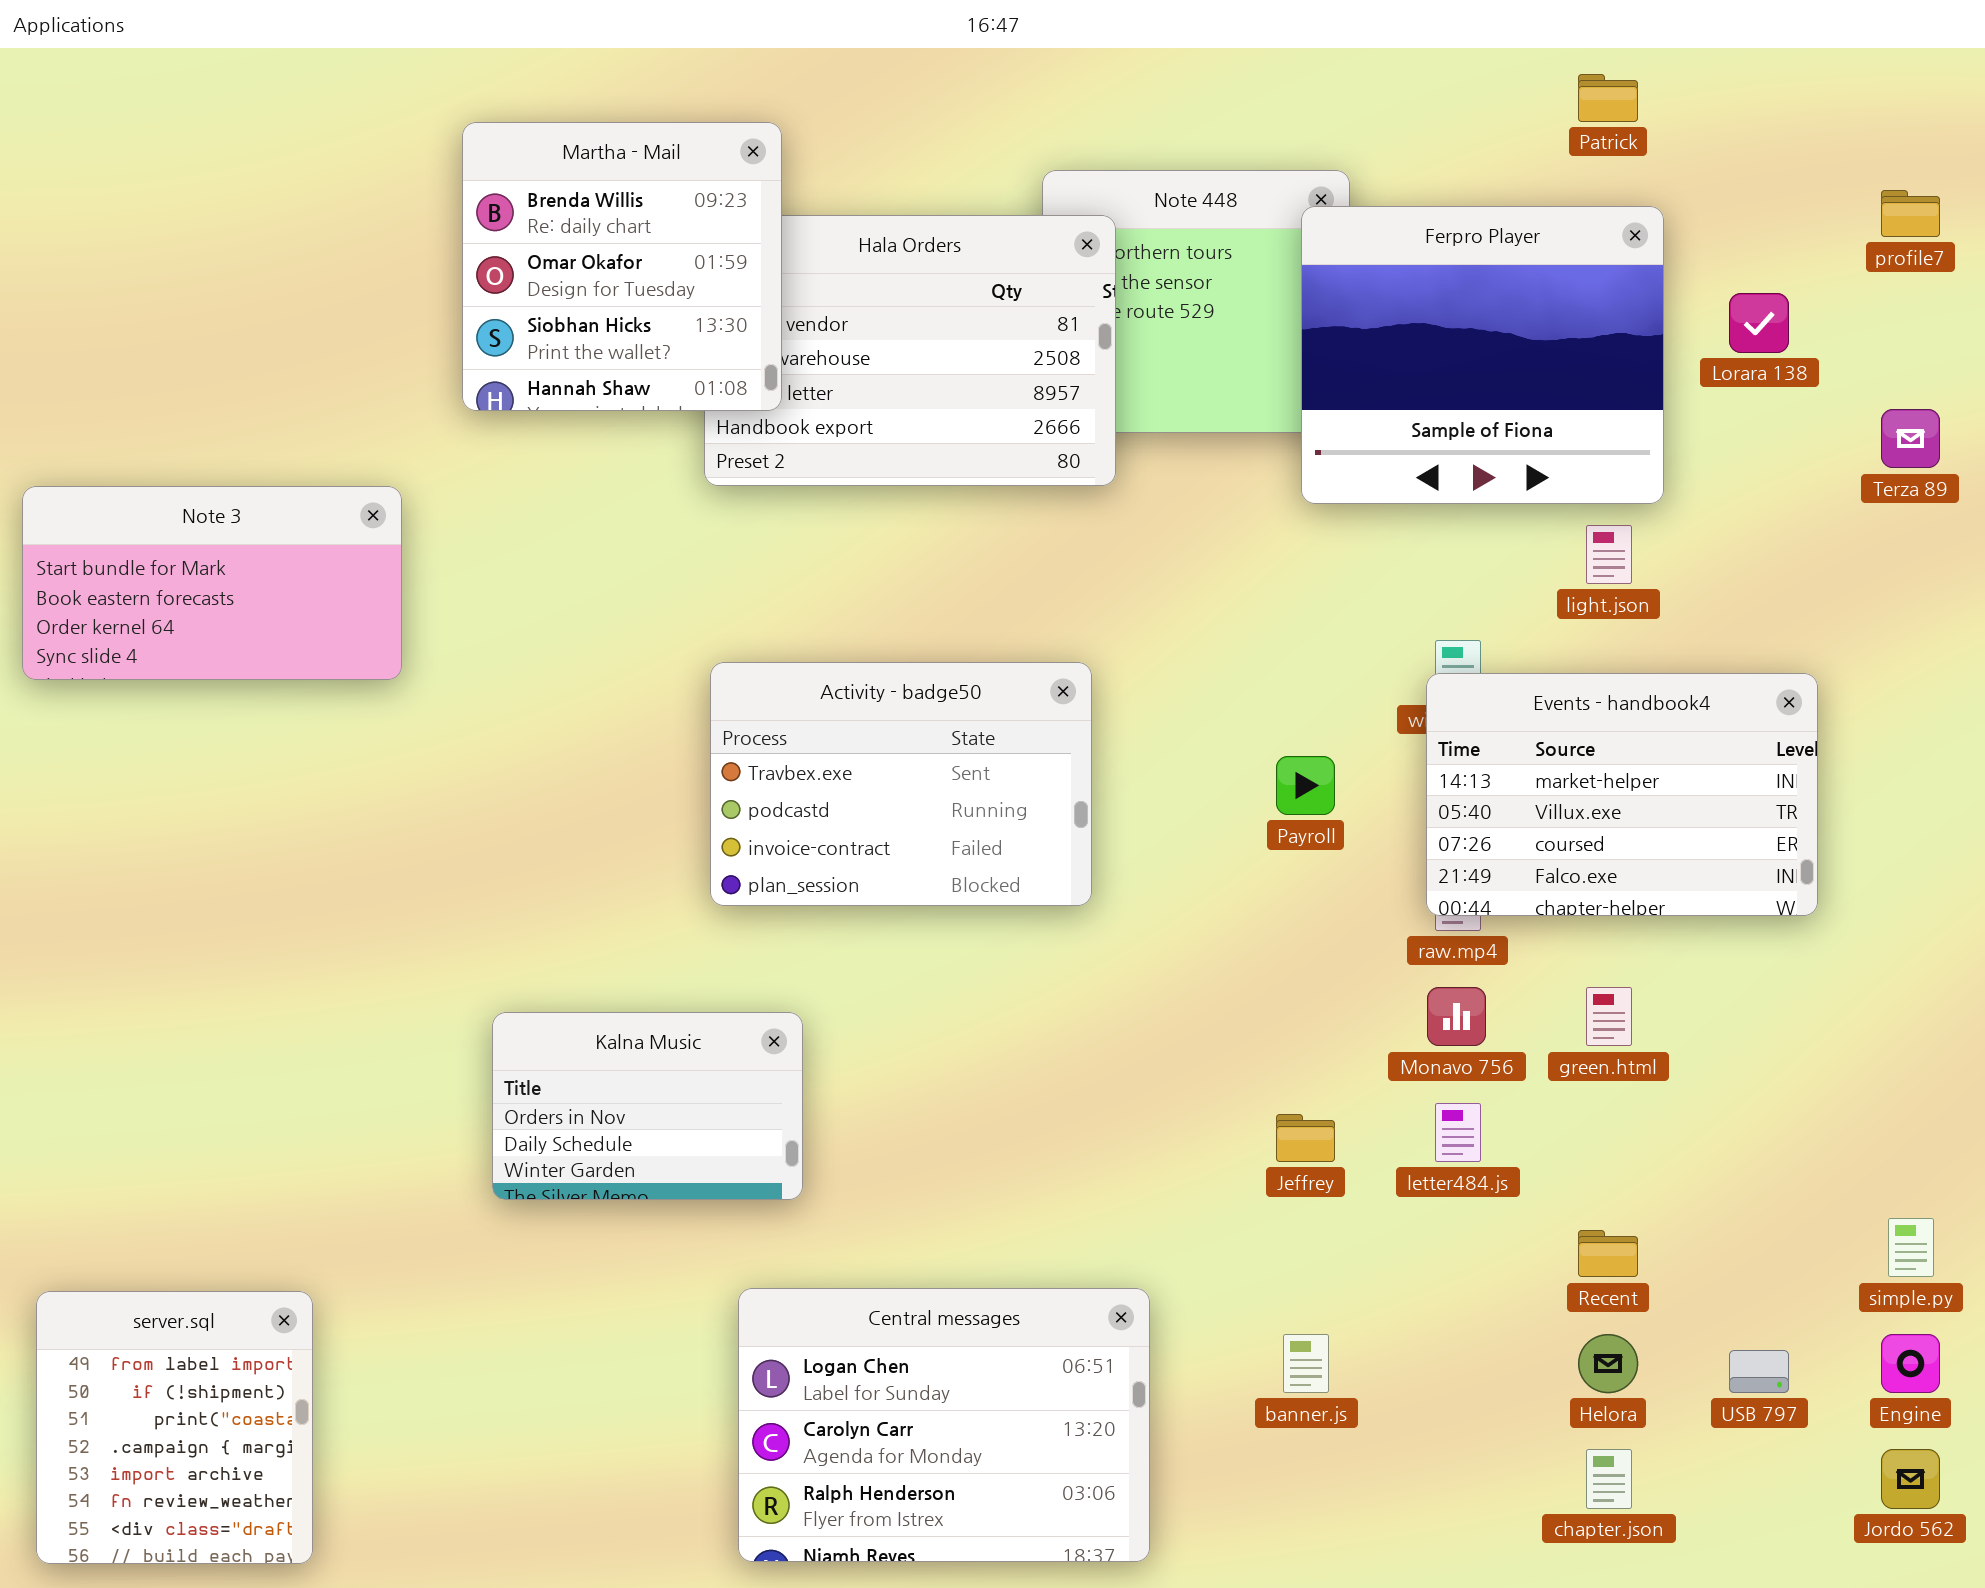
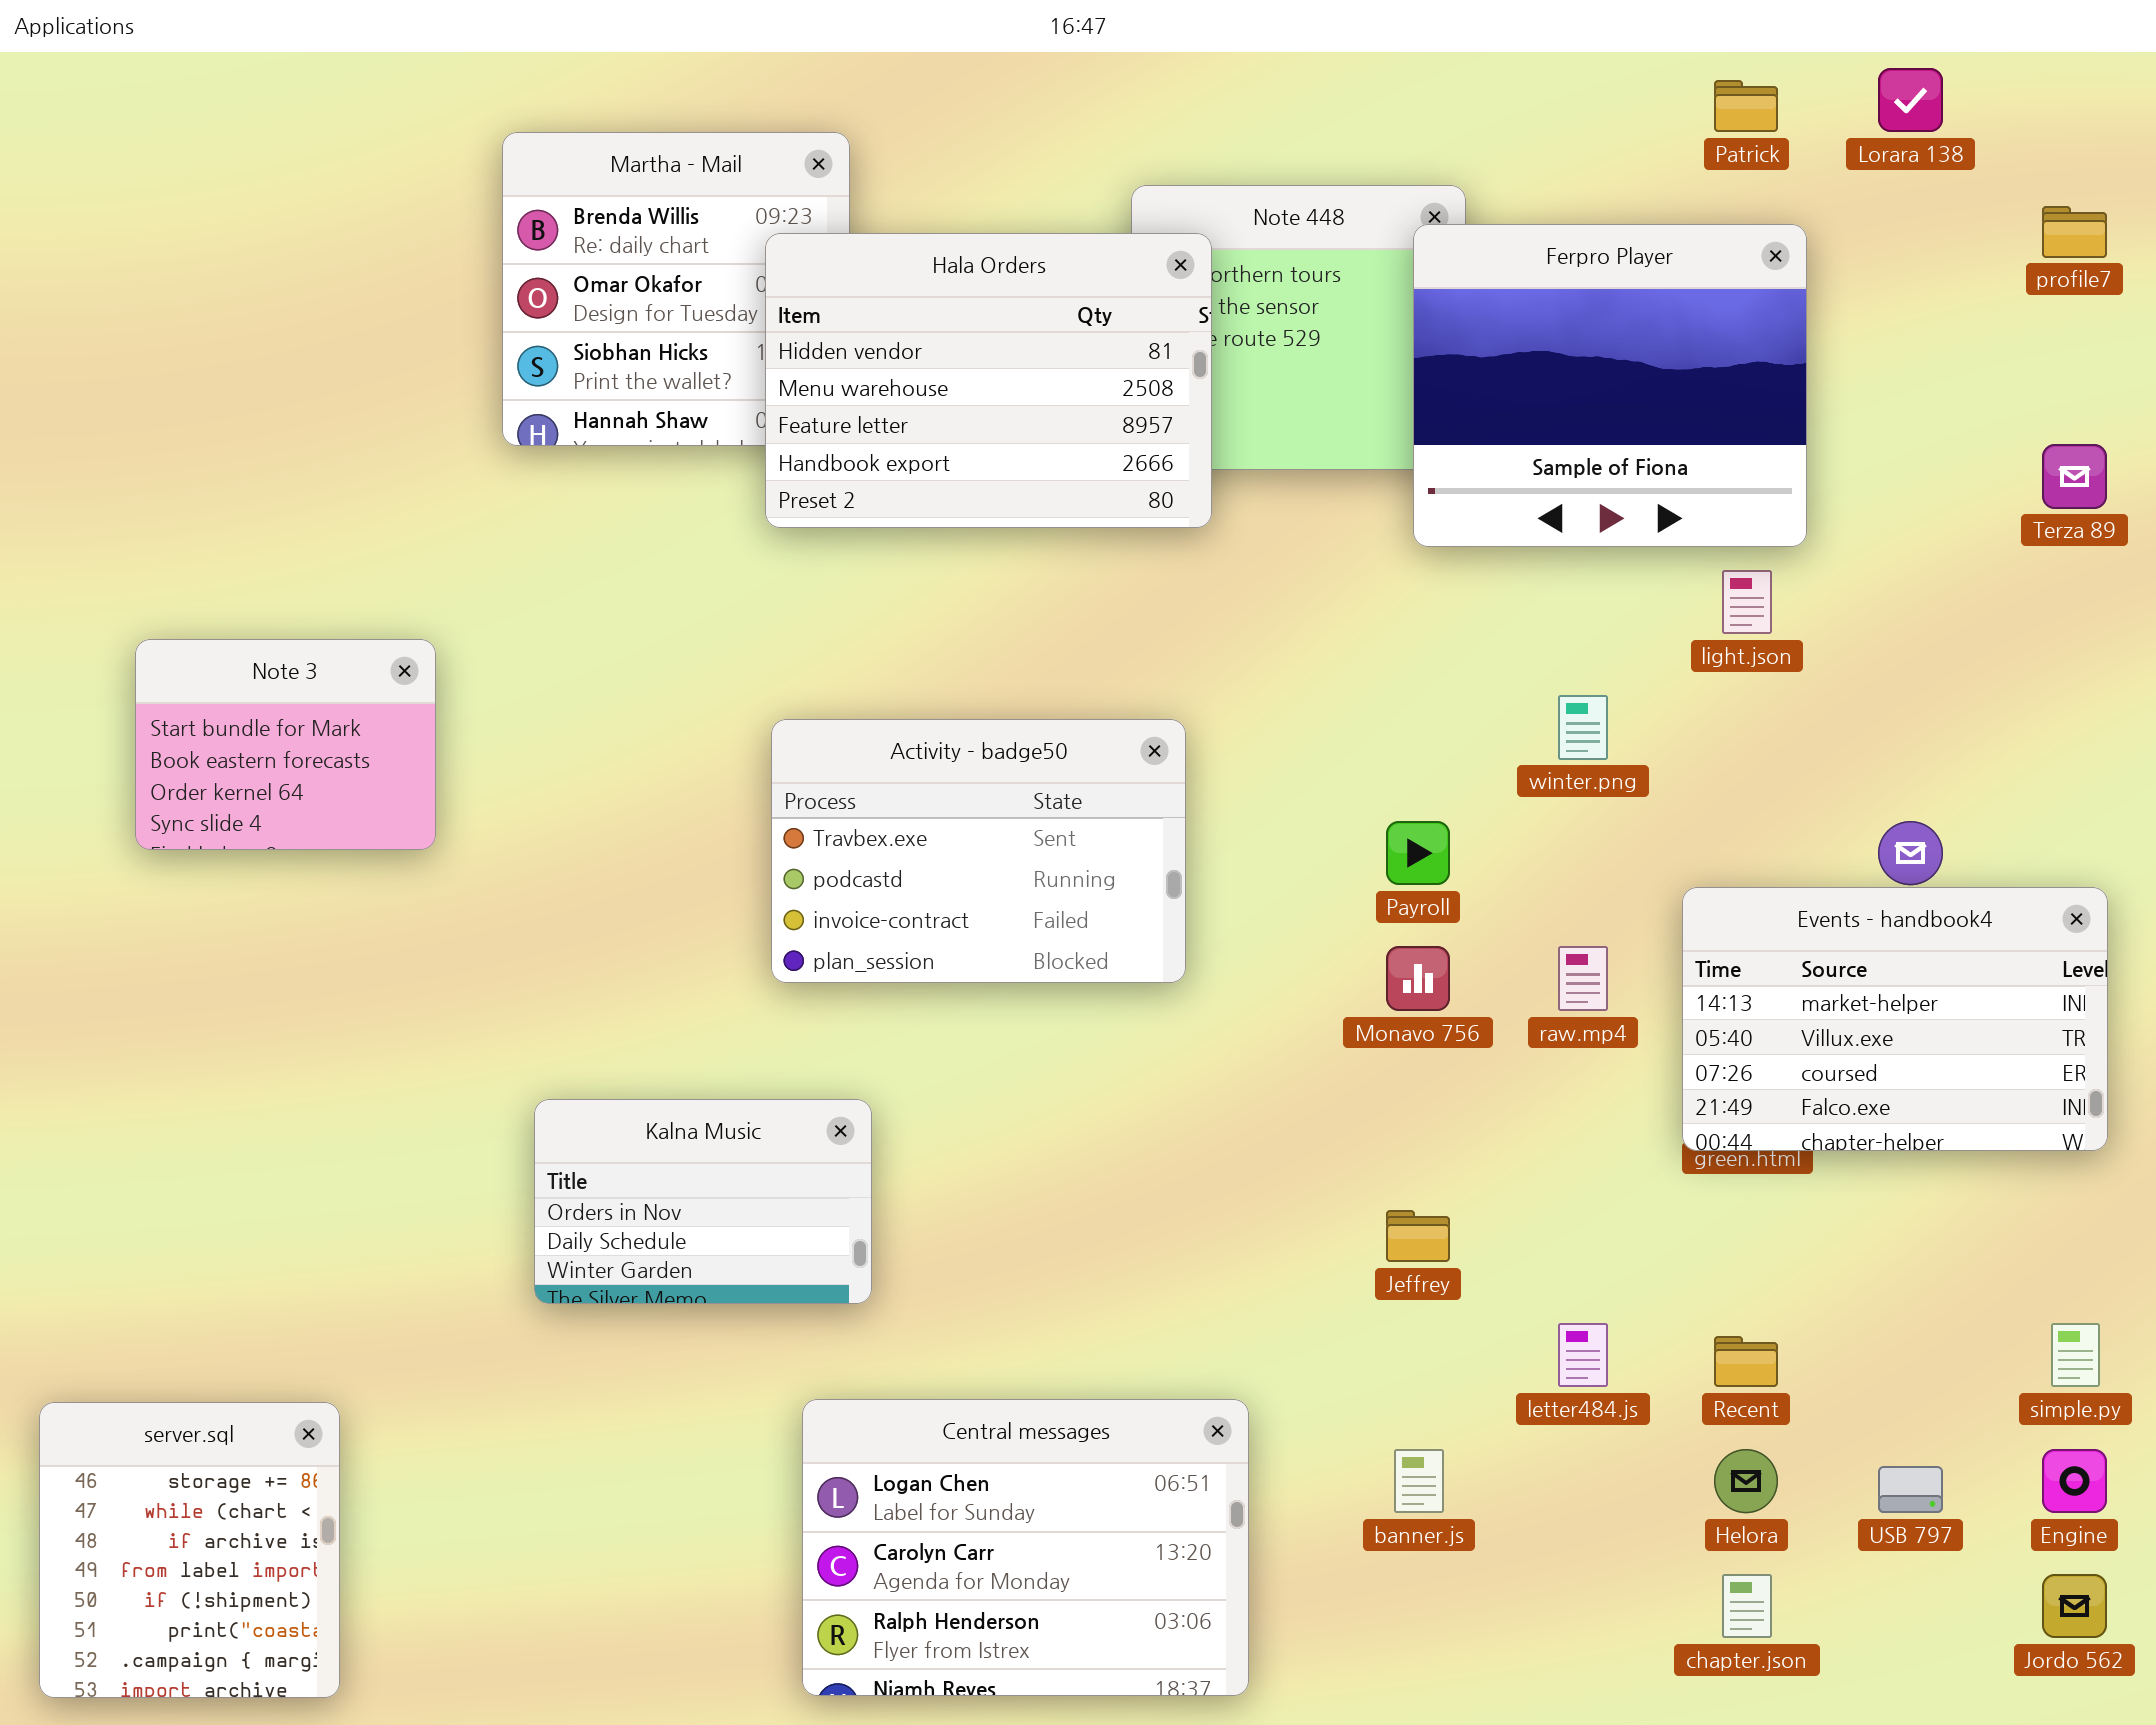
Hala Orders: [704,215,1116,486] -> [765,233,1212,528], raised
Lorara 138: [1729,293,1789,353] -> [1878,68,1943,132], moved
Note 3: [22,486,402,680] -> [135,639,436,850], moved, resized
Events - handbook4: [1426,673,1818,916] -> [1682,887,2108,1151], moved
Monavo 756: [1427,987,1486,1046] -> [1386,946,1450,1011], moved
letter484.js: [1435,1103,1481,1162] -> [1558,1323,1608,1387], moved
server.sql: [36,1291,313,1564] -> [39,1402,340,1698], scrolled up 3 rows

